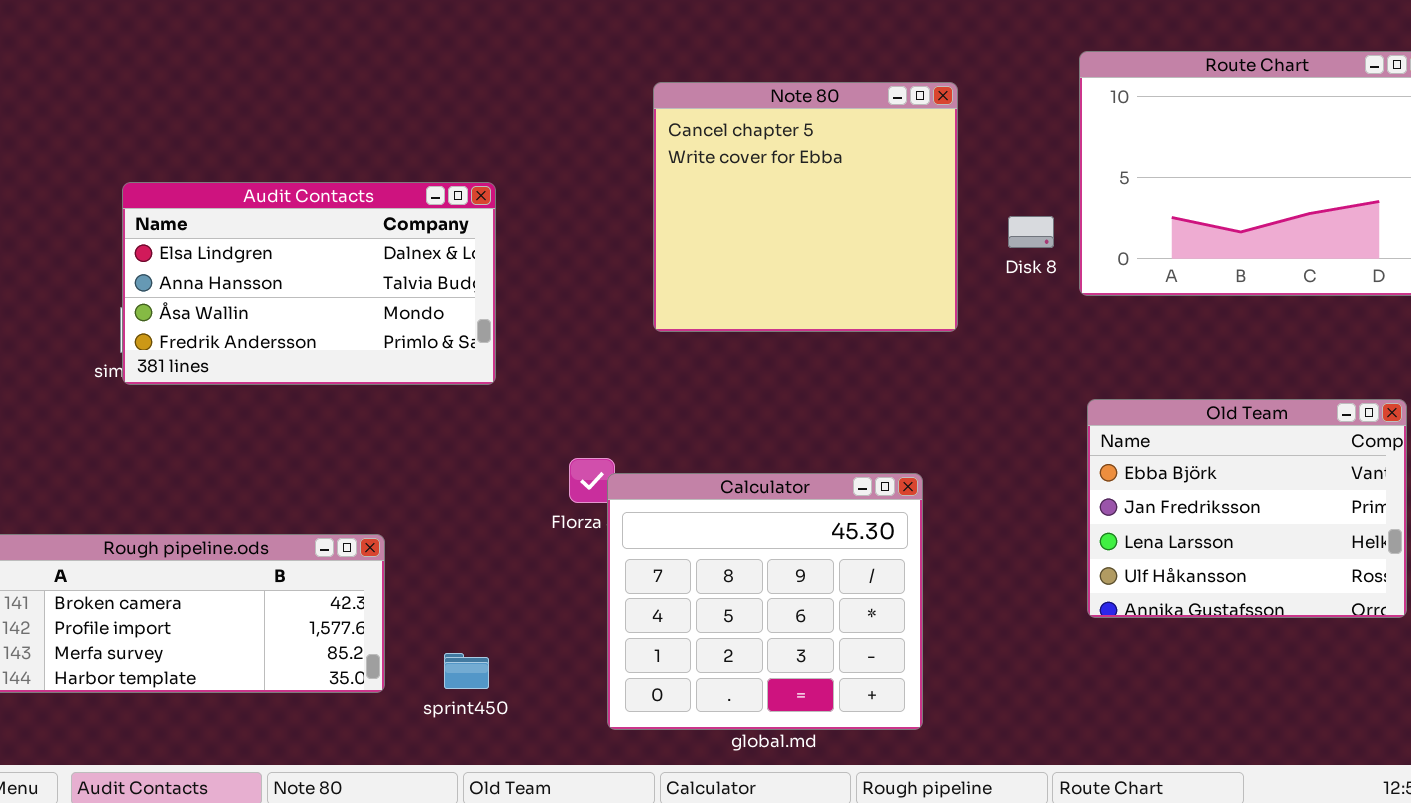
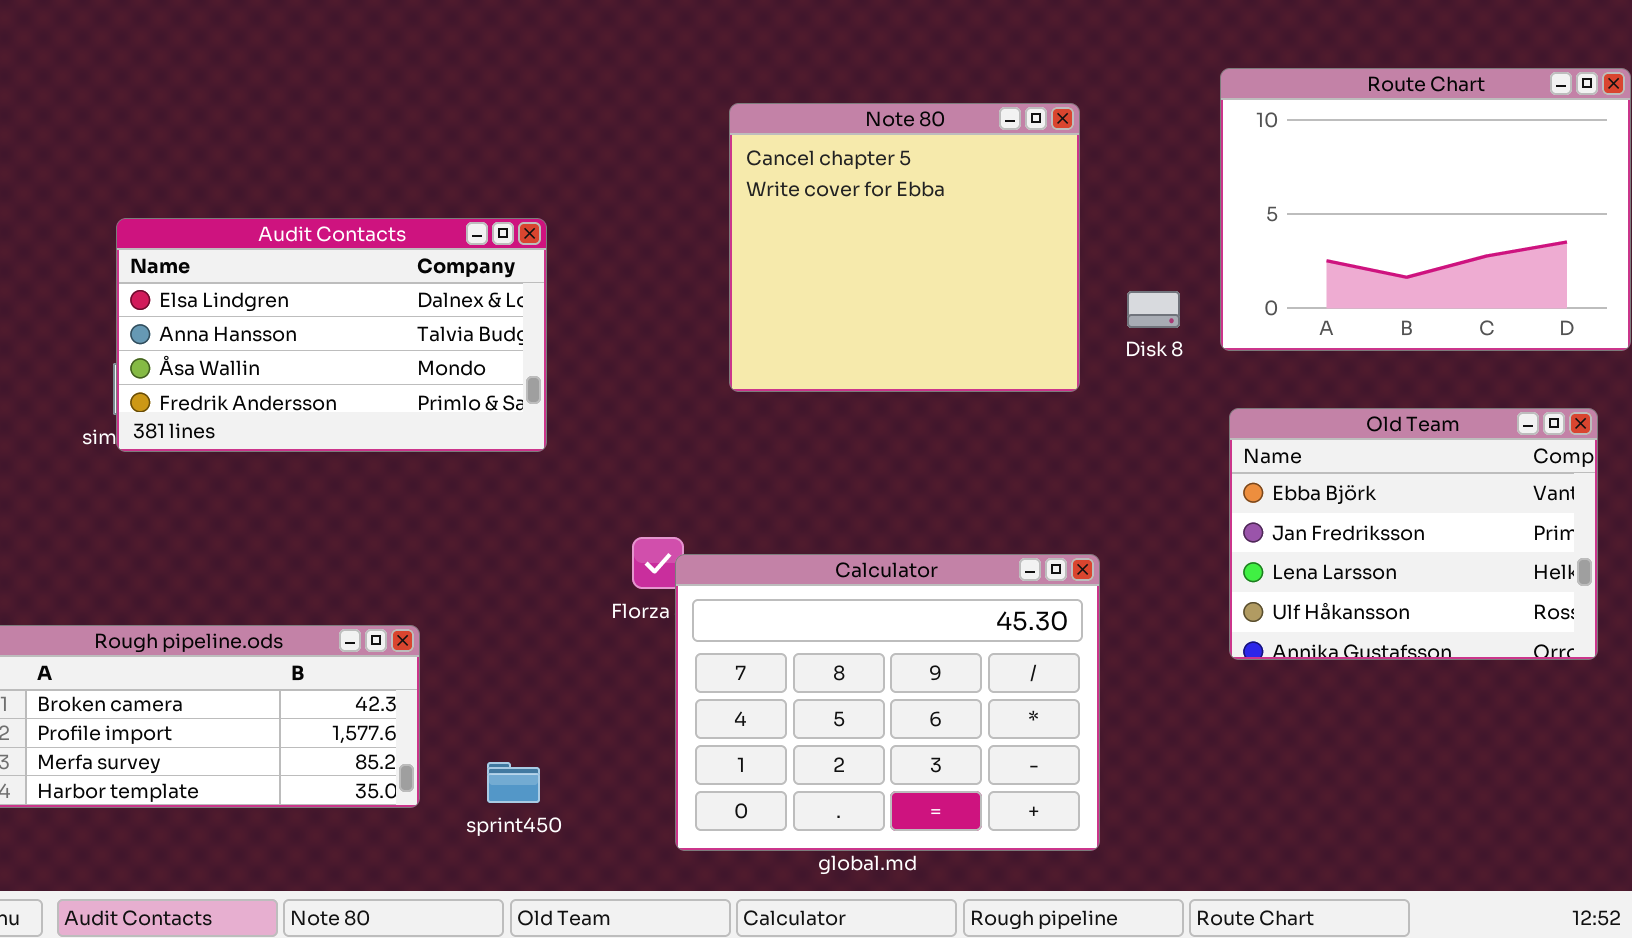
Disk 8: [1008,216,1054,248] -> [1127,291,1180,328], moved
Old Team: [1087,399,1407,618] -> [1229,408,1598,660], moved
Calculator: [607,473,923,730] -> [675,554,1100,851], resized

